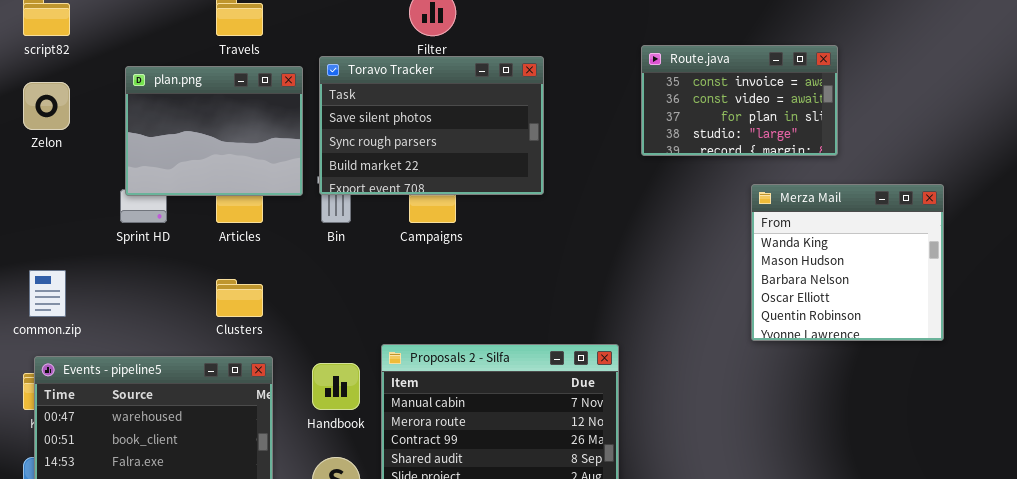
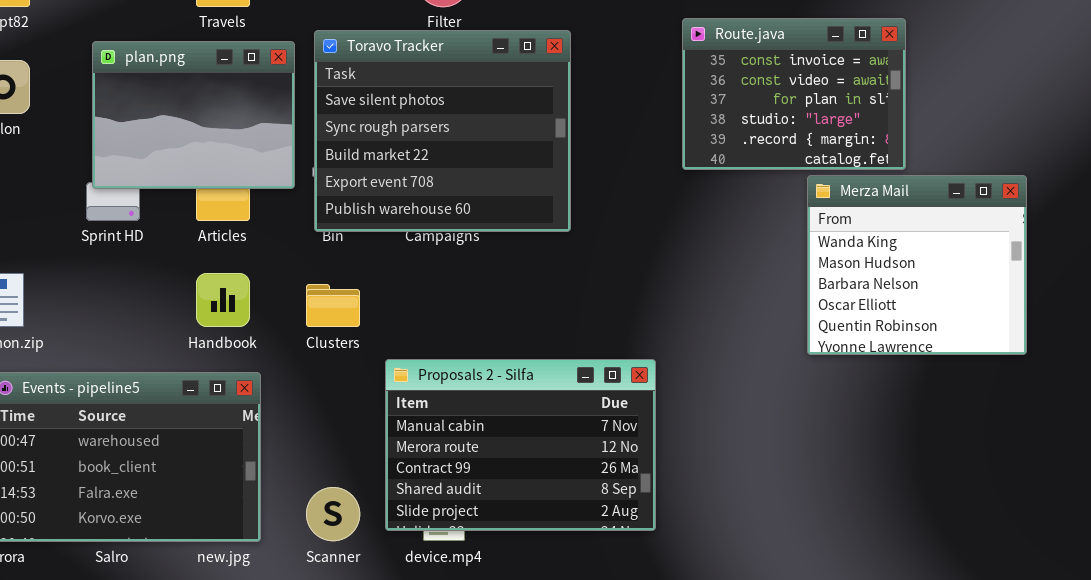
Route.java: [641,45,838,156] -> [682,18,906,170], resized
Toravo Tracker: [319,56,544,195] -> [314,30,571,232], resized
Clusters: [216,279,263,317] -> [306,284,360,327], moved
Handbook: [312,363,360,410] -> [196,273,250,327], moved

